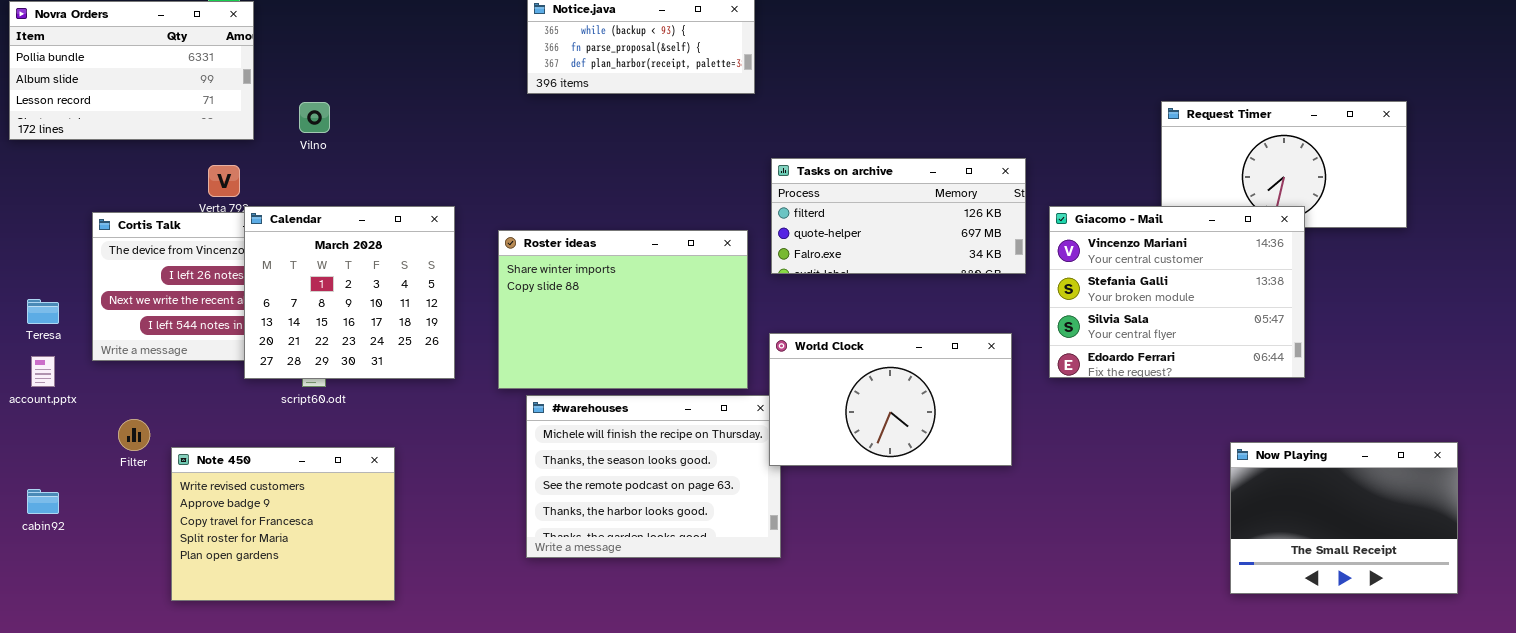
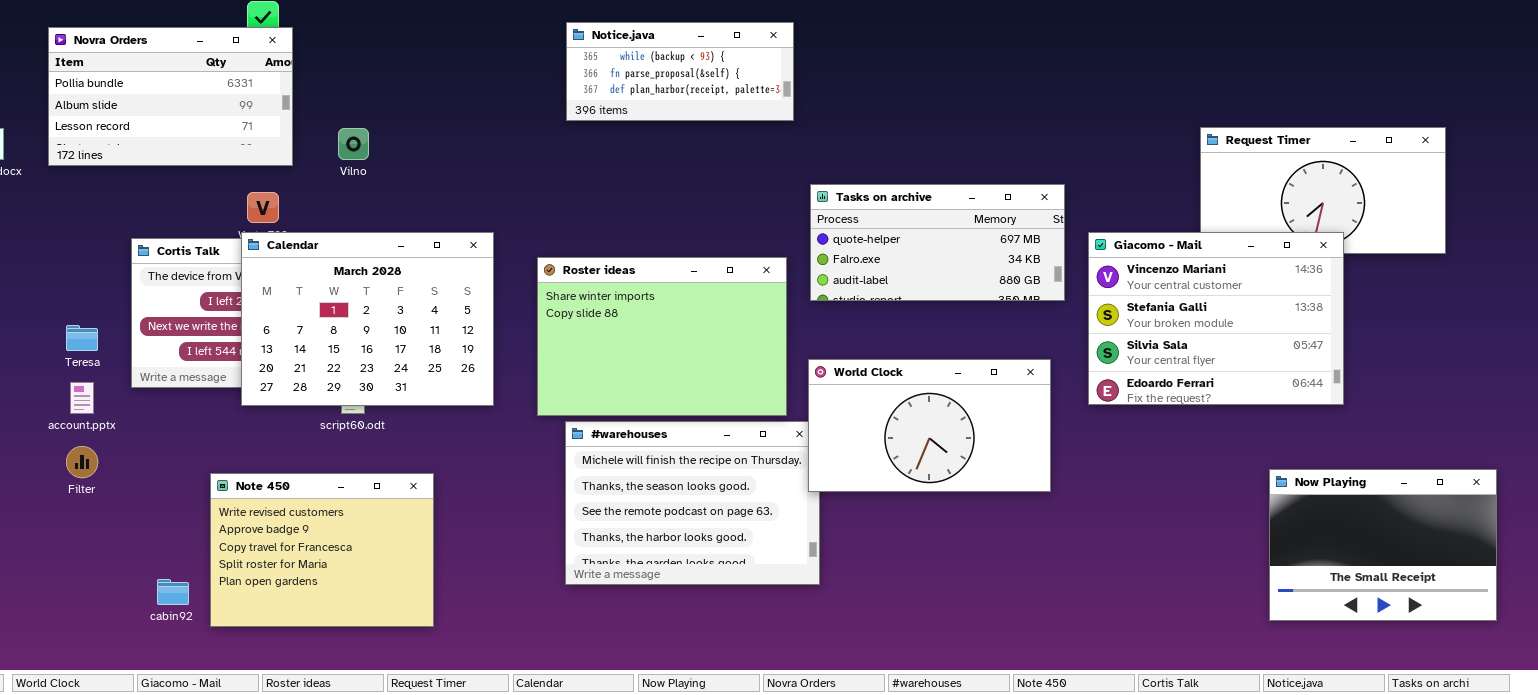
Tasks on archive: [771,158,1026,274] -> [810,184,1065,301], scrolled down 1 row
Calendar: [244,206,455,379] -> [241,232,494,406], resized
Filter: [118,419,150,451] -> [66,446,98,478], moved
cabin92: [27,489,59,514] -> [157,579,189,605], moved

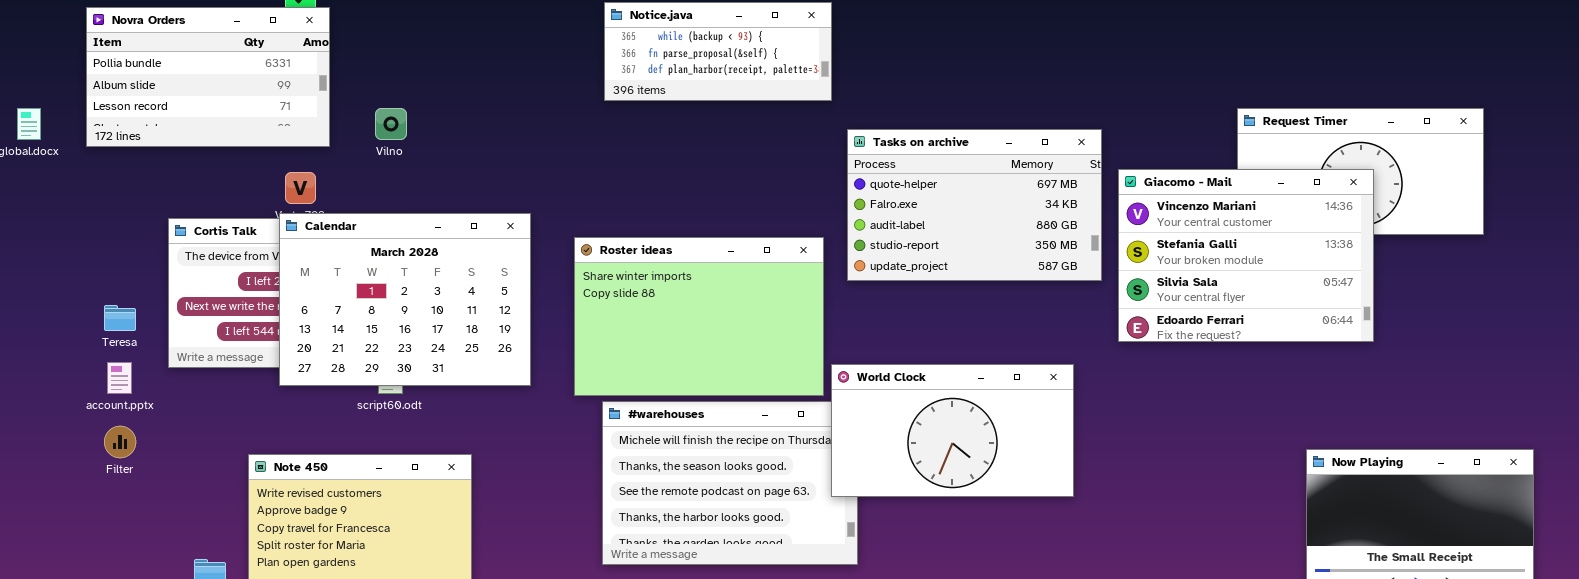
Tasks on archive: [810,184,1065,301] -> [847,129,1102,281], resized
Giacomo - Mail: [1088,232,1344,405] -> [1118,169,1374,342], moved
World Clock: [808,359,1051,492] -> [831,364,1074,497], moved

